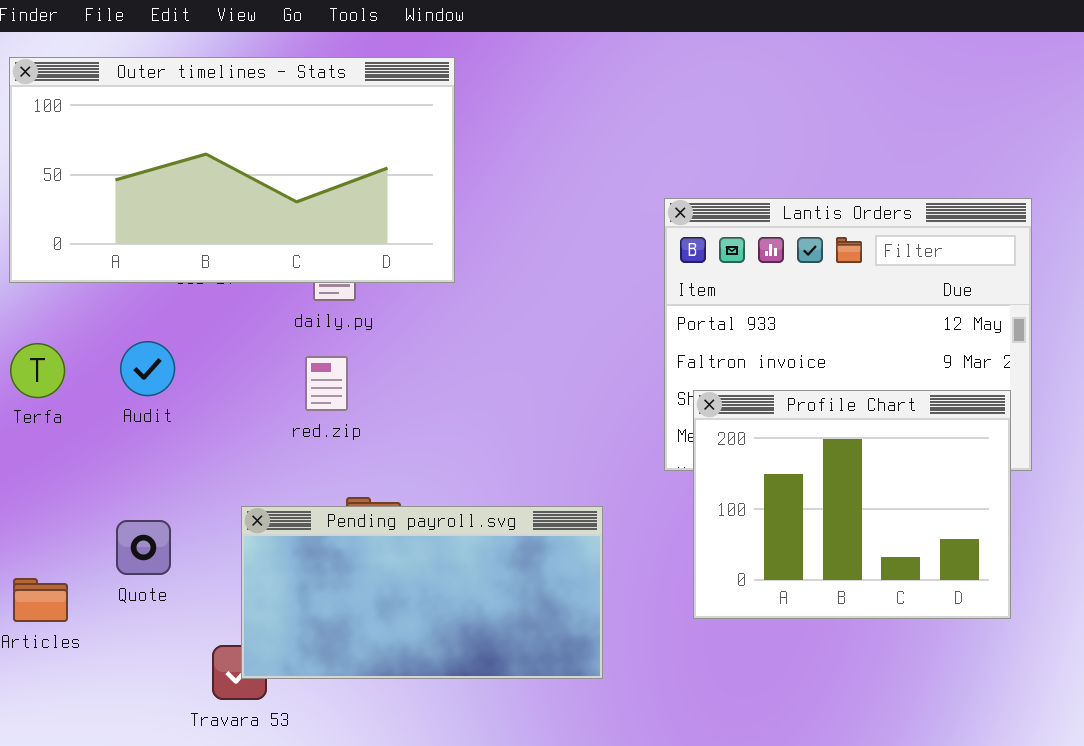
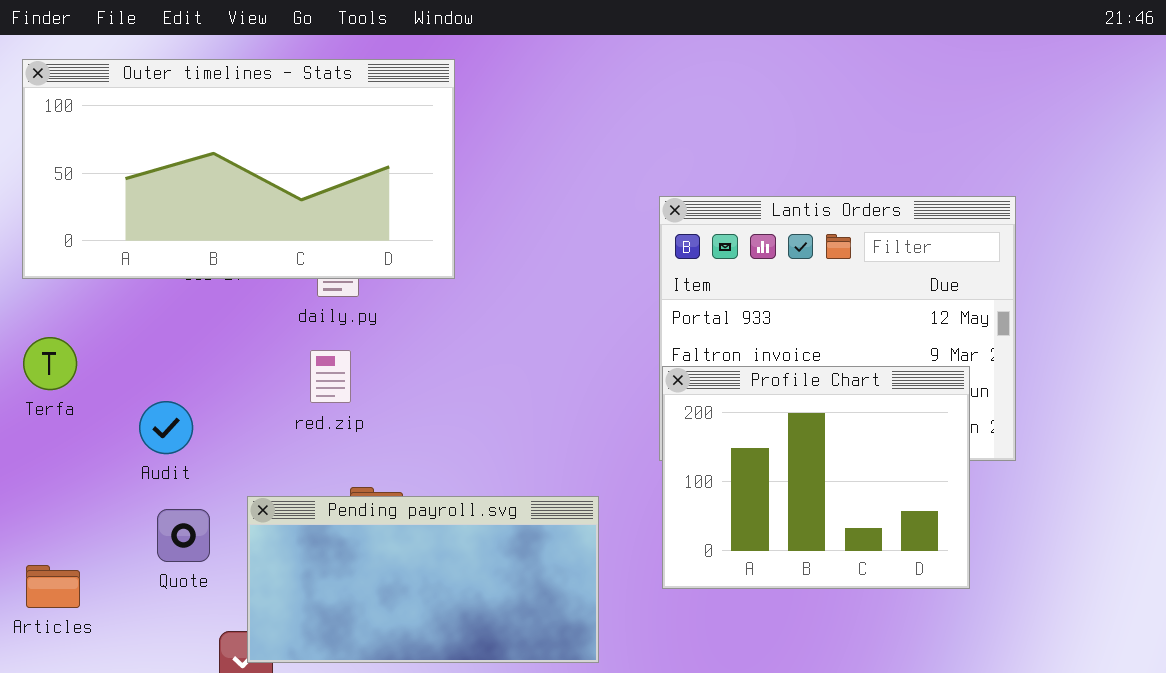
Audit: [120,341,175,396] -> [139,401,193,454], moved
Profile Chart: [693,390,1011,619] -> [662,366,970,589], moved
Quote: [116,520,171,575] -> [157,509,210,562], moved

